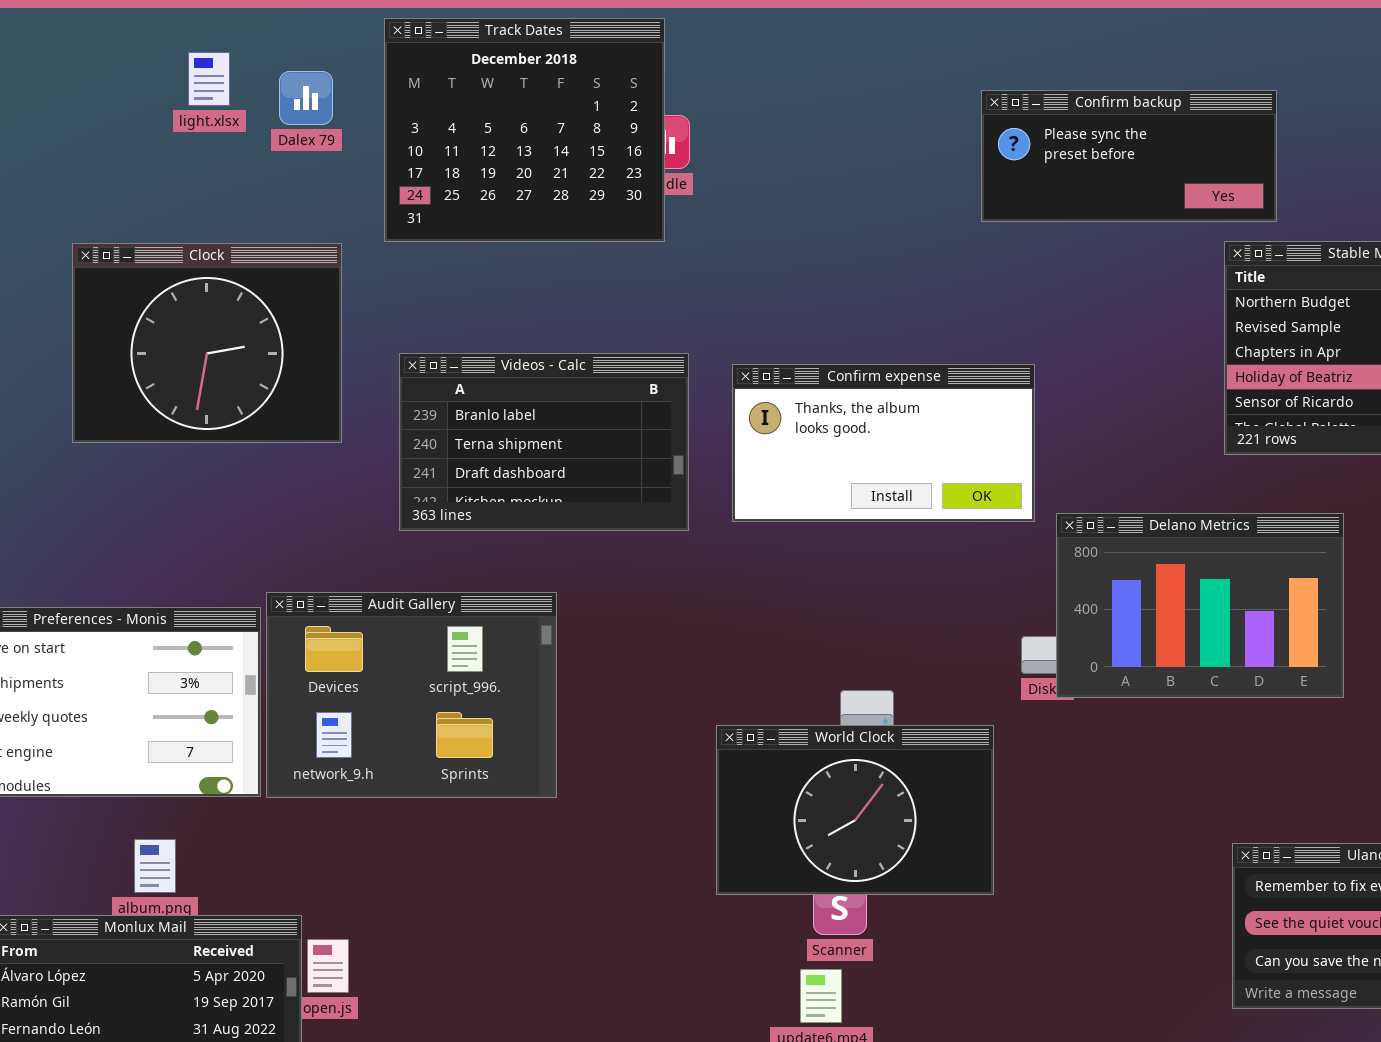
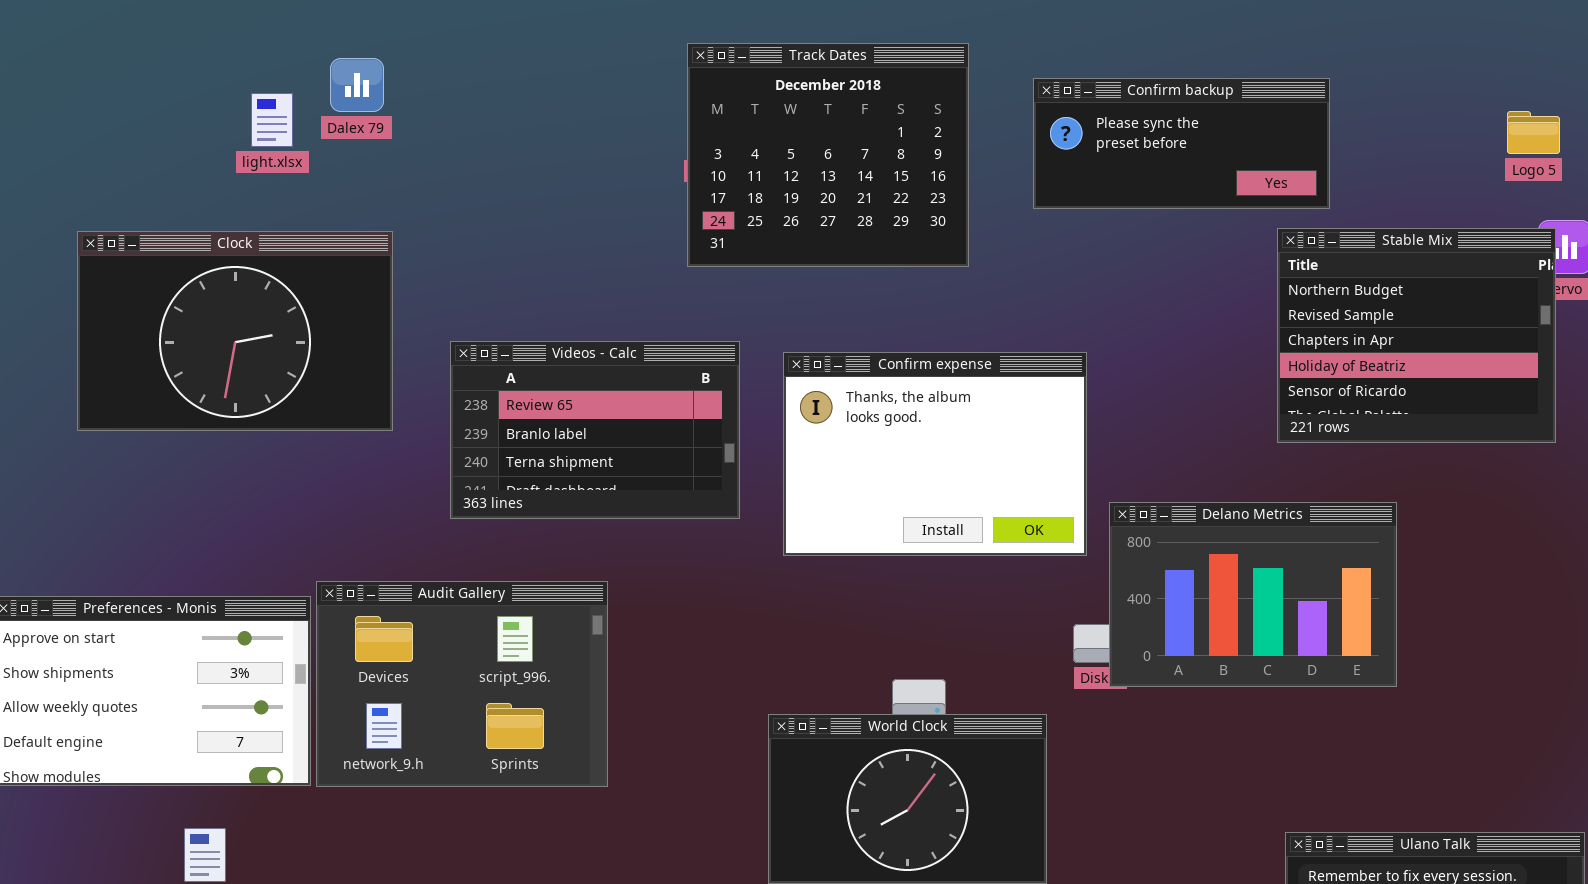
Track Dates: [384,18,665,242] -> [687,43,969,267], moved
light.xlsx: [188,52,230,106] -> [251,93,293,147], moved
Clock: [72,243,342,443] -> [77,231,393,431], resized
Videos - Calc: [399,353,689,531] -> [450,341,740,519], scrolled up 1 row
Confirm expense: [732,364,1035,522] -> [783,352,1087,556], resized

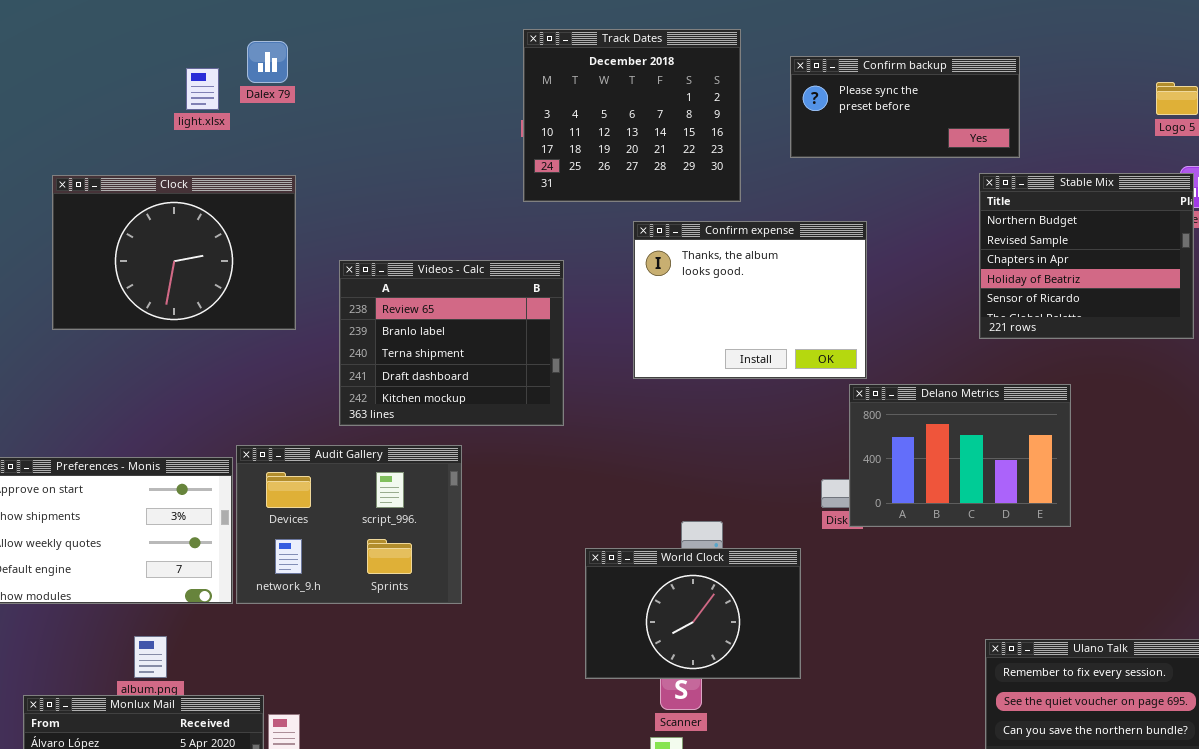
Videos - Calc: [450,341,740,519] -> [339,260,564,426], resized
Confirm expense: [783,352,1087,556] -> [633,221,867,379], moved

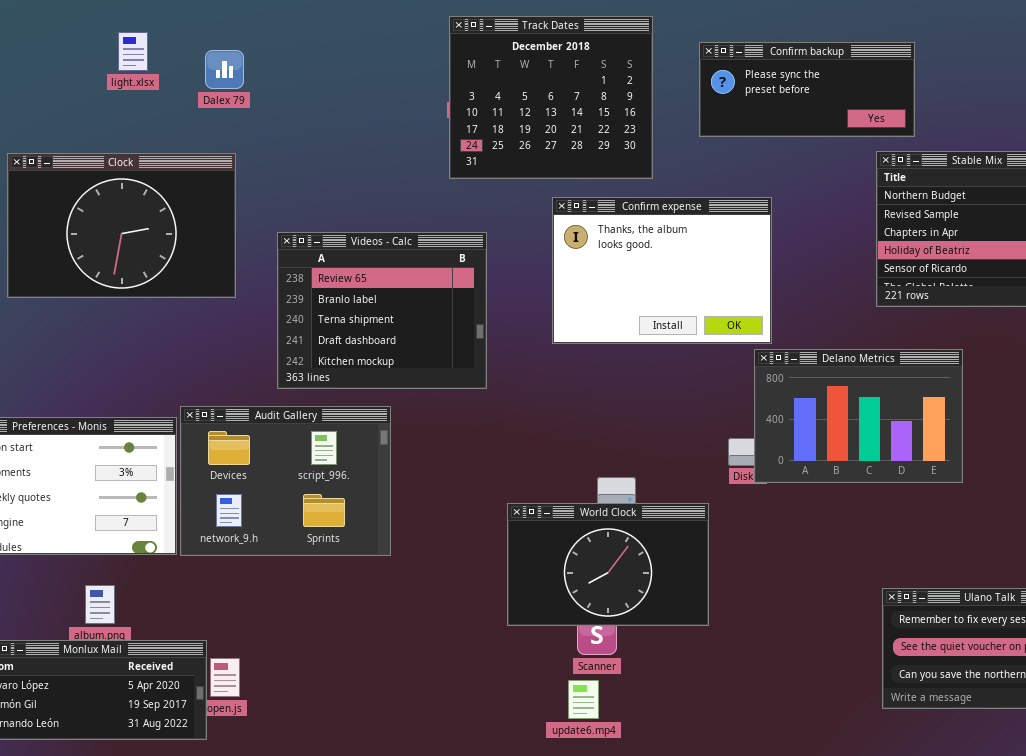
Dalex 79: [247,41,288,83] -> [205,50,244,89], moved
light.xlsx: [186,68,219,110] -> [118,32,148,71], moved

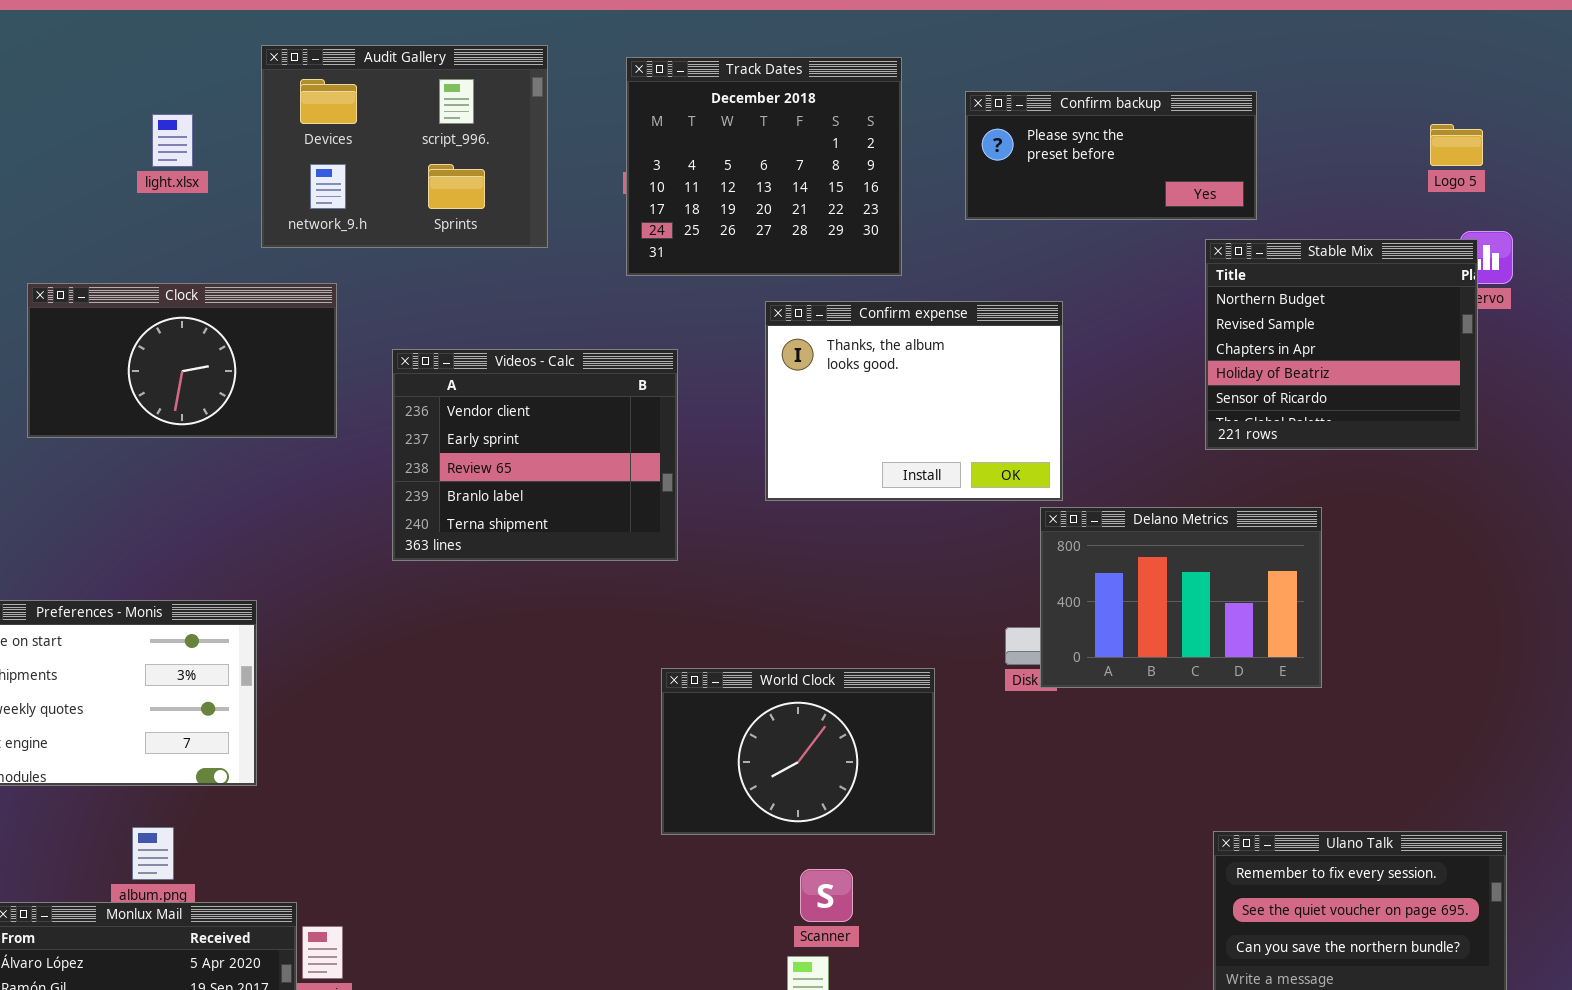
light.xlsx: [118,32,148,71] -> [152,114,193,167], moved
Clock: [7,153,236,298] -> [27,283,337,438], resized
Videos - Calc: [277,232,487,389] -> [392,349,678,561], scrolled up 2 rows
Audit Gallery: [180,406,391,556] -> [261,45,548,248], moved
World Clock: [507,503,709,626] -> [661,668,935,835], moved

